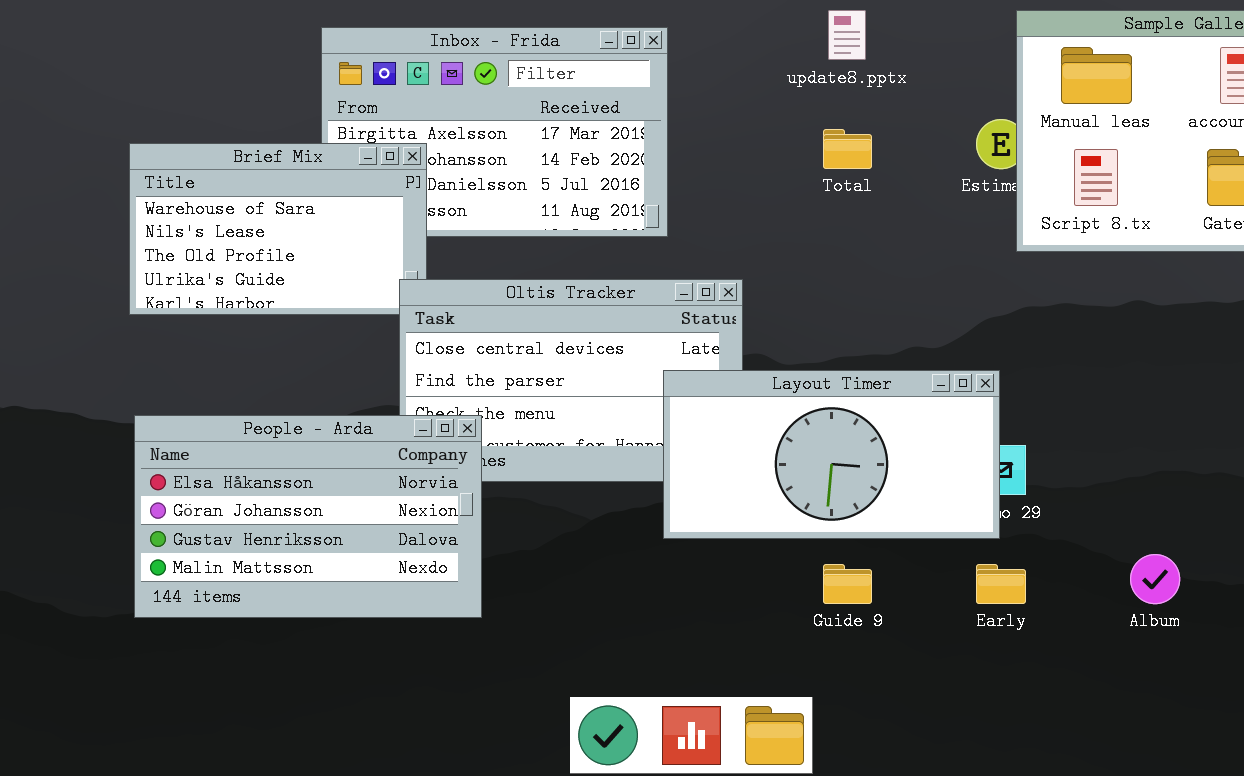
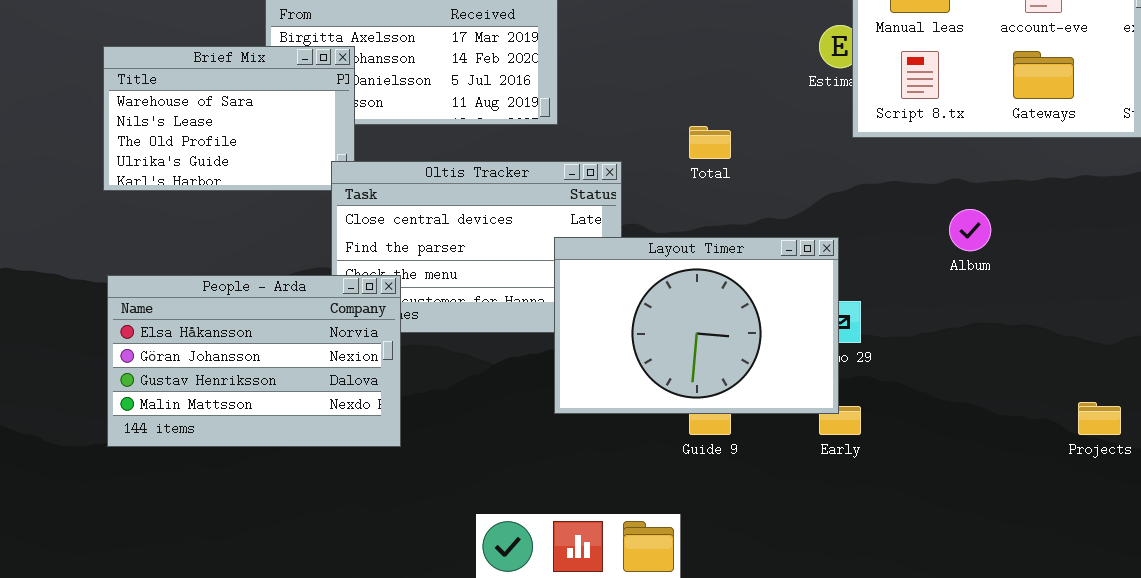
Total: [823,129,872,169] -> [689,126,731,159], moved
Layout Timer: [663,370,1000,539] -> [554,237,839,414], resized
Album: [1130,554,1180,604] -> [949,209,991,251], moved

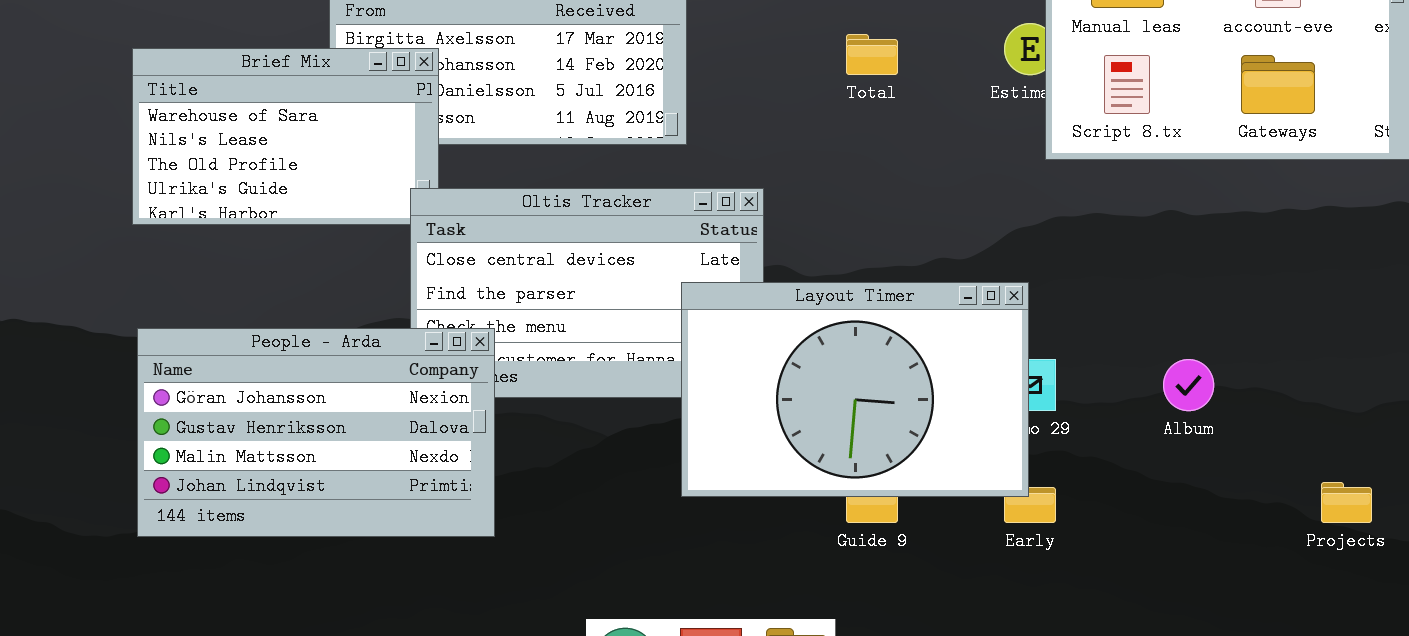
Total: [689,126,731,159] -> [846,34,898,75], moved
Album: [949,209,991,251] -> [1163,359,1214,411], moved
People - Arda: [107,275,401,447] -> [137,328,495,537], scrolled down 1 row

